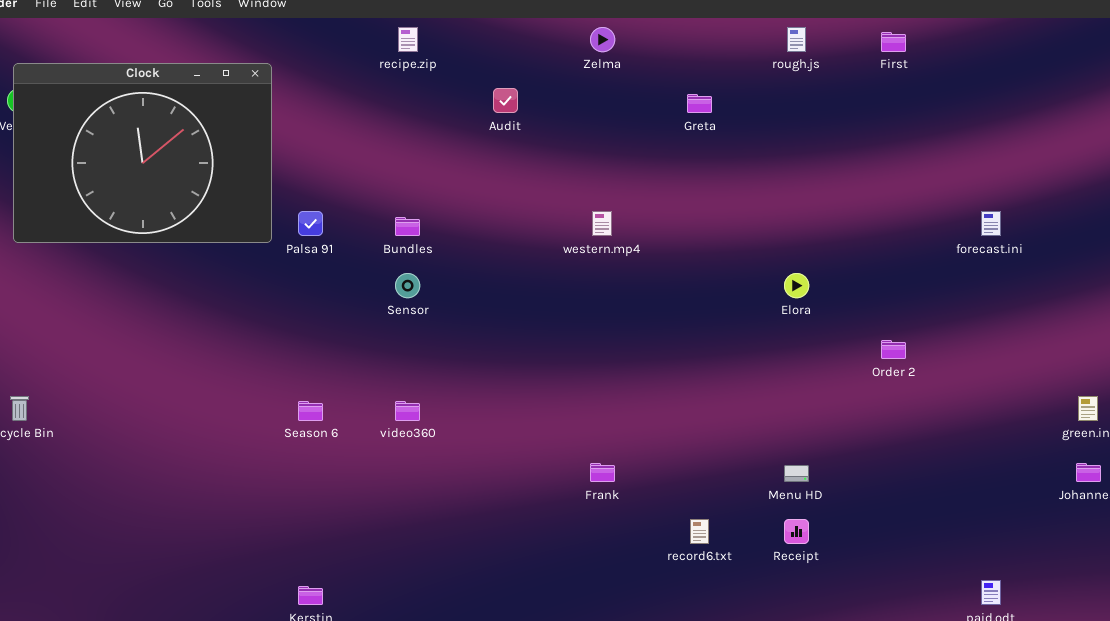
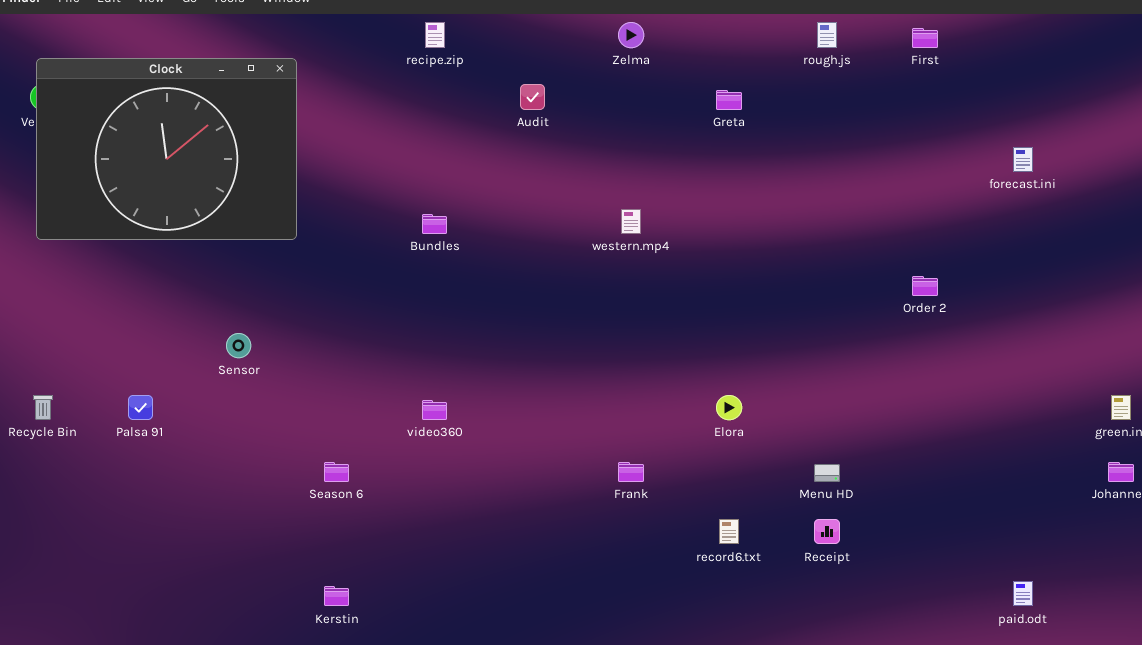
Palsa 91: [298,211,323,236] -> [128,395,153,420], moved
forecast.ini: [981,211,1001,236] -> [1013,147,1033,172], moved
Sensor: [395,273,420,298] -> [226,333,251,358], moved
Elora: [784,273,809,298] -> [716,395,742,420], moved
Order 2: [881,340,906,359] -> [912,276,938,296], moved
Season 6: [298,401,323,421] -> [324,462,349,482], moved

